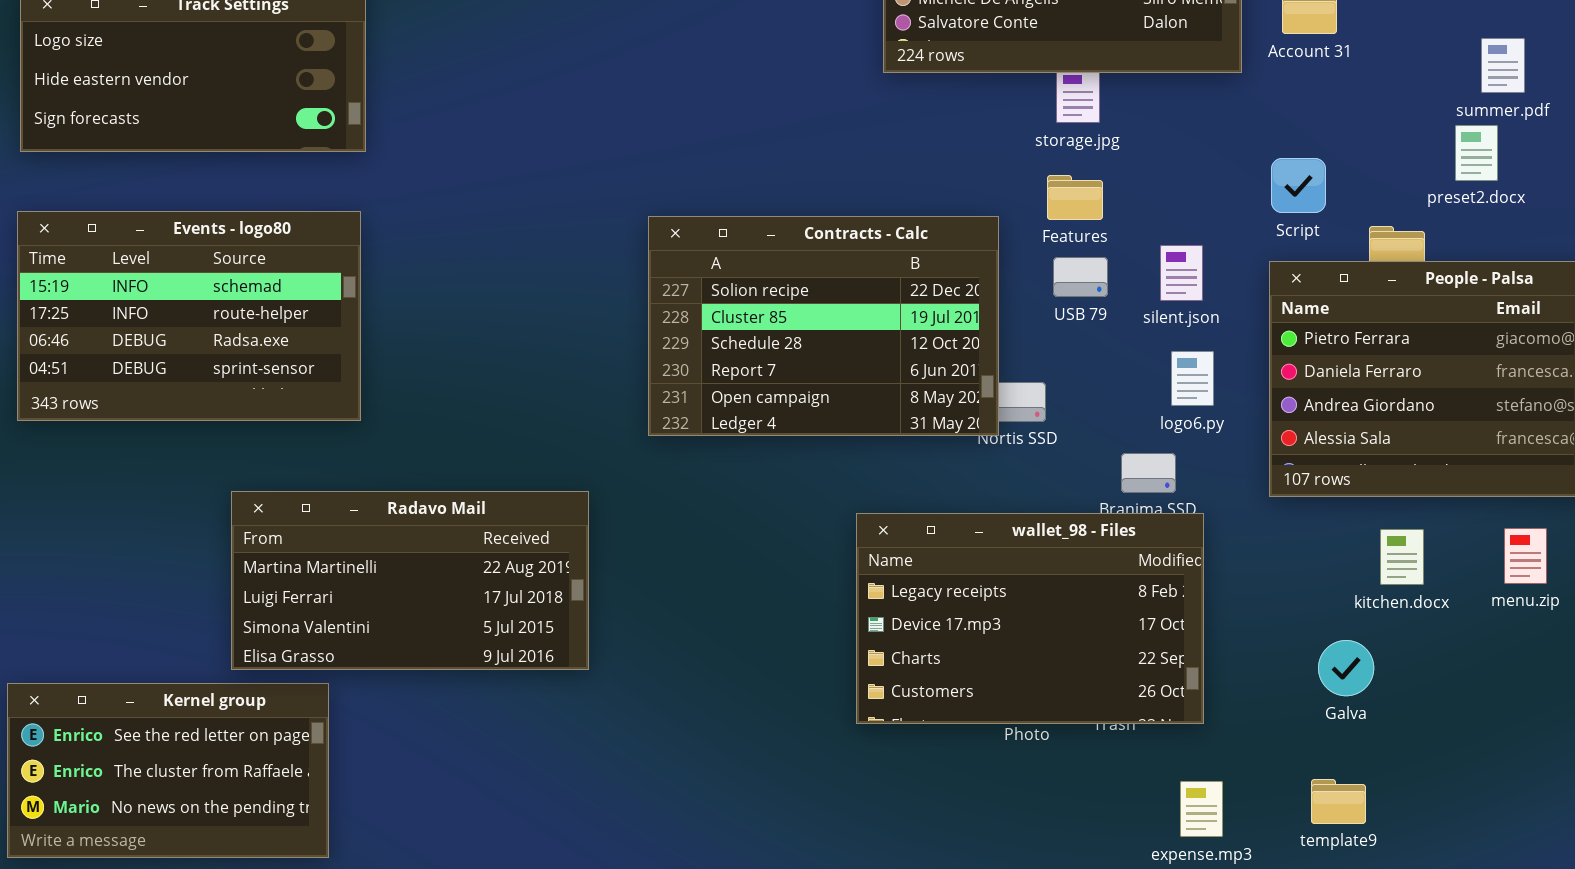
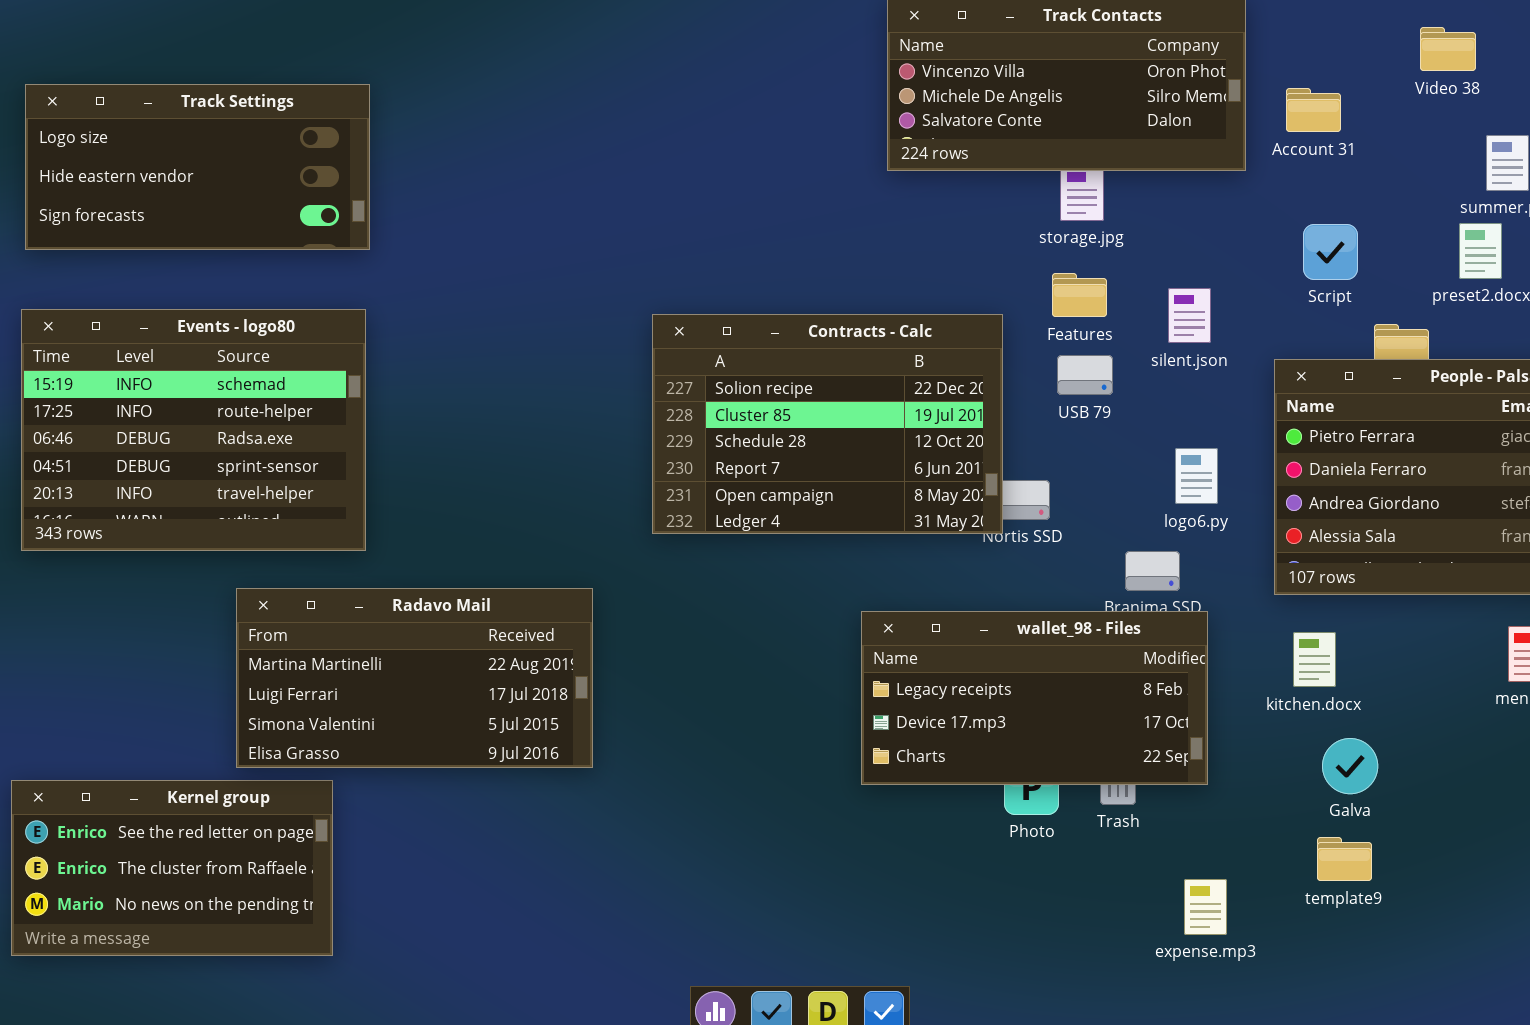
Script: [1271,158,1326,213] -> [1303,224,1358,280], moved
Events - logo80: [17,211,361,421] -> [21,309,366,551], resized
silent.json: [1160,245,1203,301] -> [1168,288,1211,343], moved
wallet_98 - Files: [856,513,1204,724] -> [861,611,1208,785], resized
kitchen.docx: [1380,529,1424,585] -> [1293,632,1336,687], moved
template9: [1311,779,1366,824] -> [1317,837,1372,881], moved

